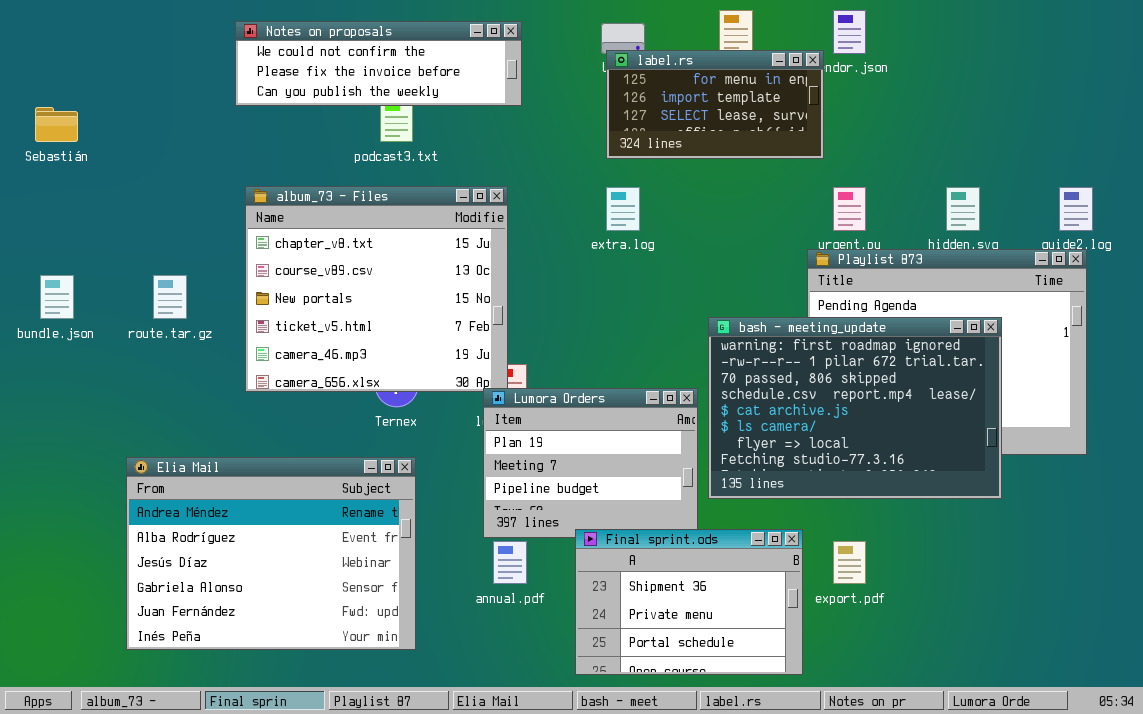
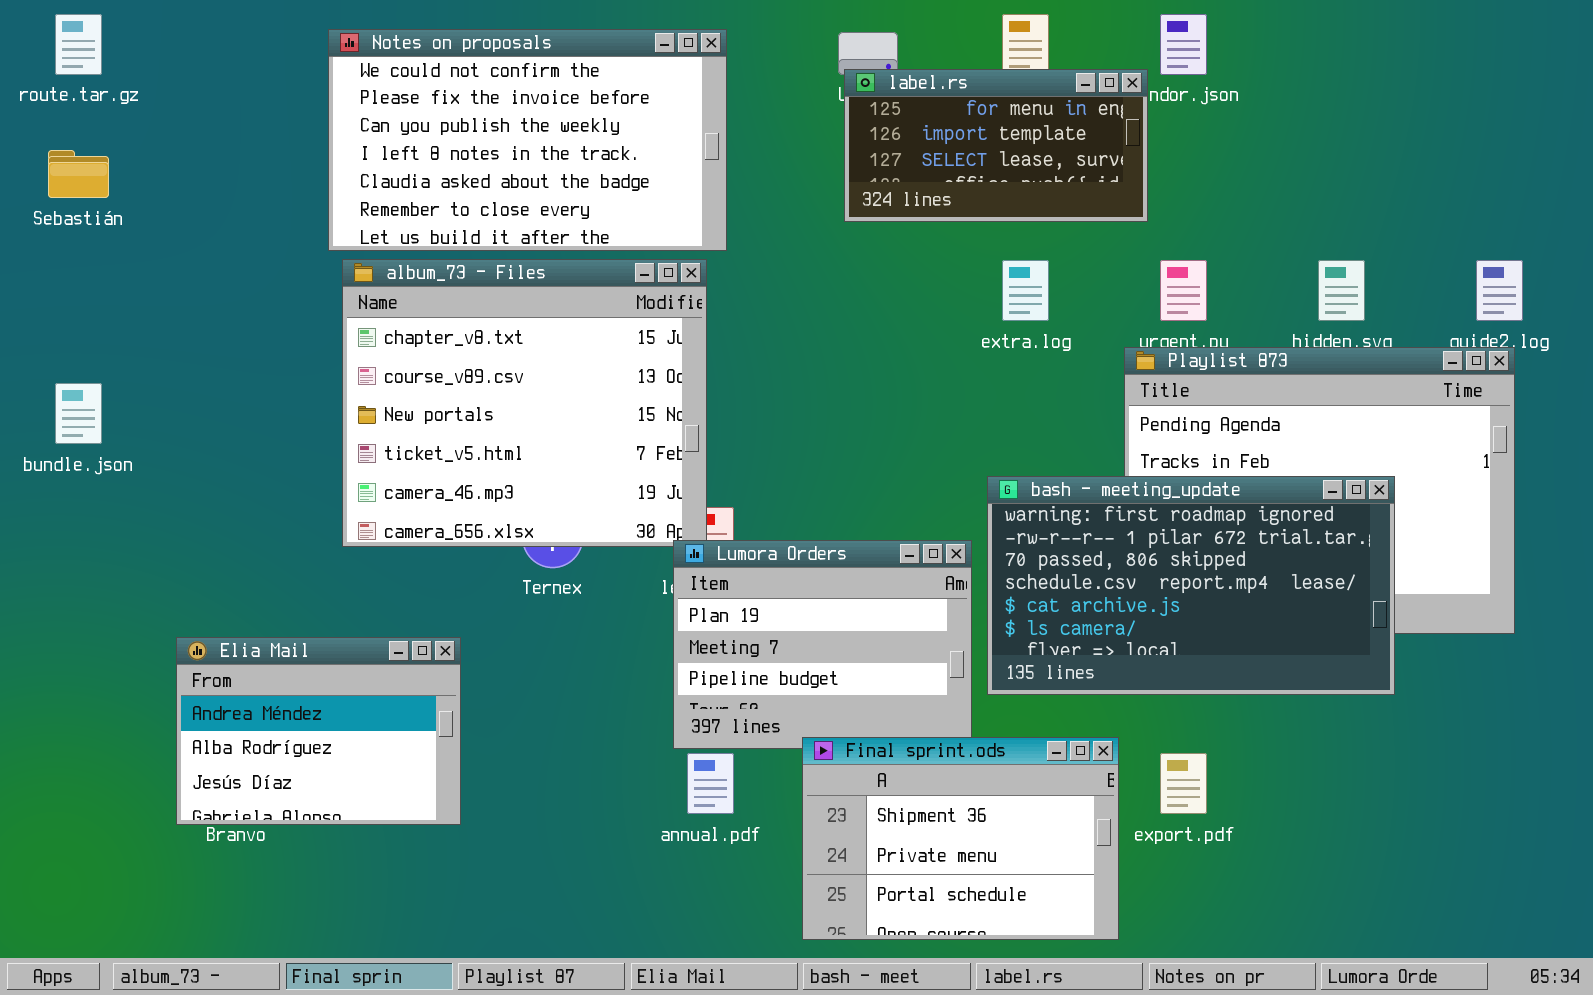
Notes on proposals: [235,21,522,106] -> [328,29,727,251], resized
extra.log: [606,187,640,231] -> [1002,260,1049,321], moved
route.tar.gz: [153,275,187,319] -> [55,14,102,75], moved
bash - meeting_update: [708,317,1002,499] -> [987,476,1395,695], resized
Elia Mail: [126,457,416,650] -> [176,637,461,825], resized

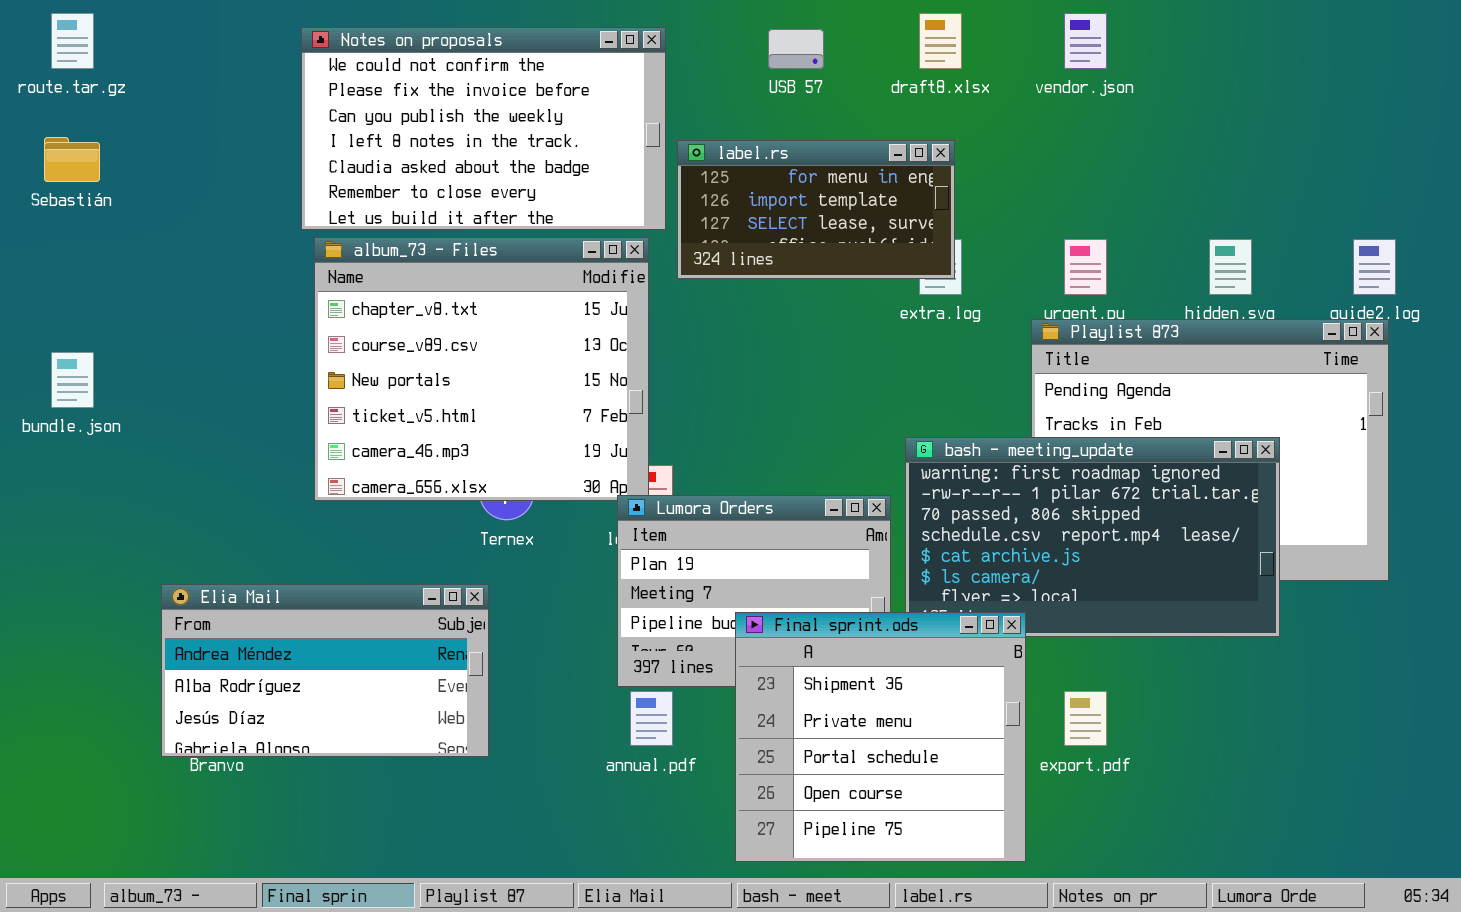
label.rs: [844,69,1148,222] -> [677,140,955,279], moved
Elia Mail: [176,637,461,825] -> [161,584,489,757], resized
Final sprint.ods: [802,737,1119,940] -> [735,612,1026,862], resized

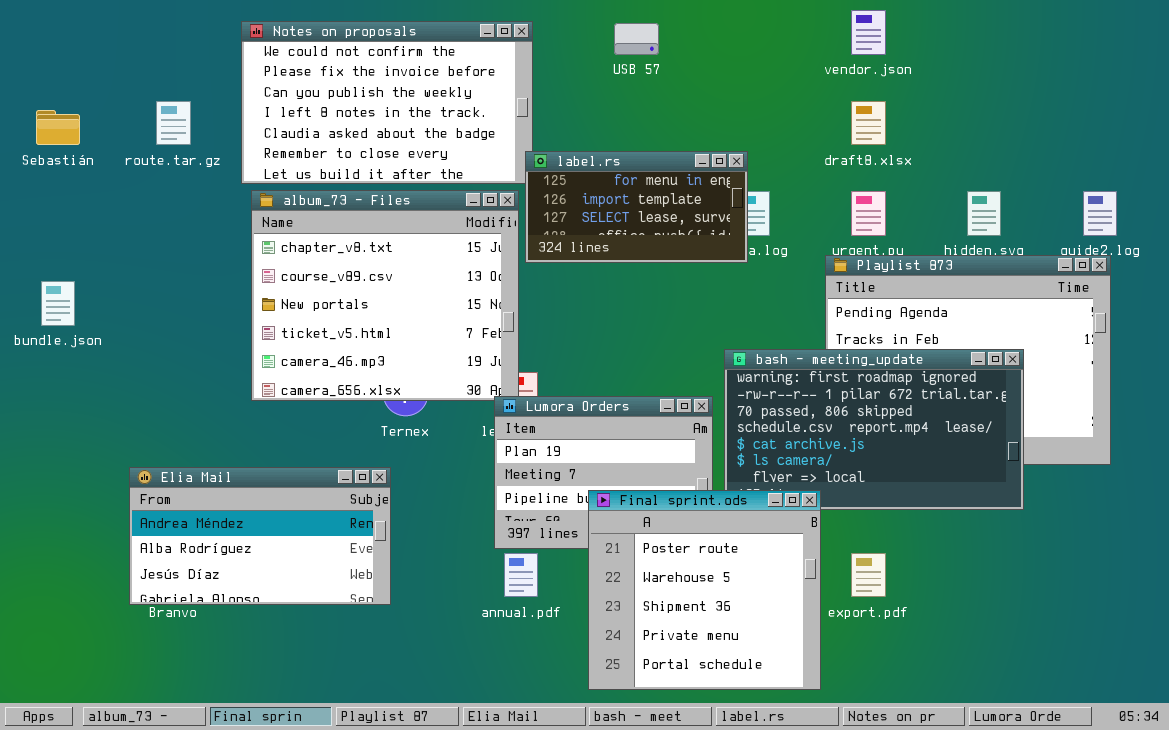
route.tar.gz: [51,13,94,69] -> [156,101,191,145], moved
draft8.xlsx: [919,13,962,69] -> [851,101,886,145], moved
label.rs: [677,140,955,279] -> [525,151,748,263], moved
Final sprint.ods: [735,612,1026,862] -> [588,490,821,690], scrolled up 2 rows

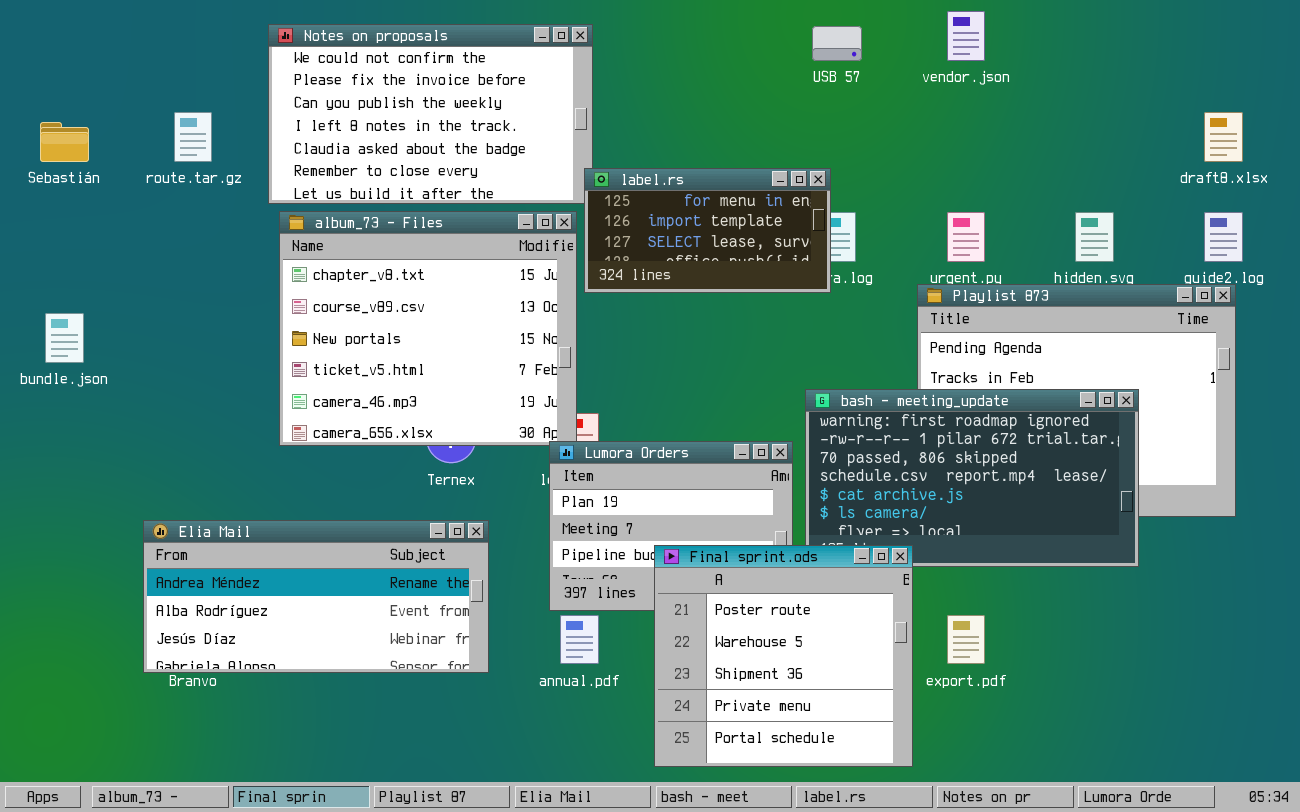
USB 57: [614,23,659,55] -> [812,26,862,61], moved
draft8.xlsx: [851,101,886,145] -> [1204,112,1243,162], moved
Elia Mail: [129,467,391,605] -> [143,520,489,673], resized

